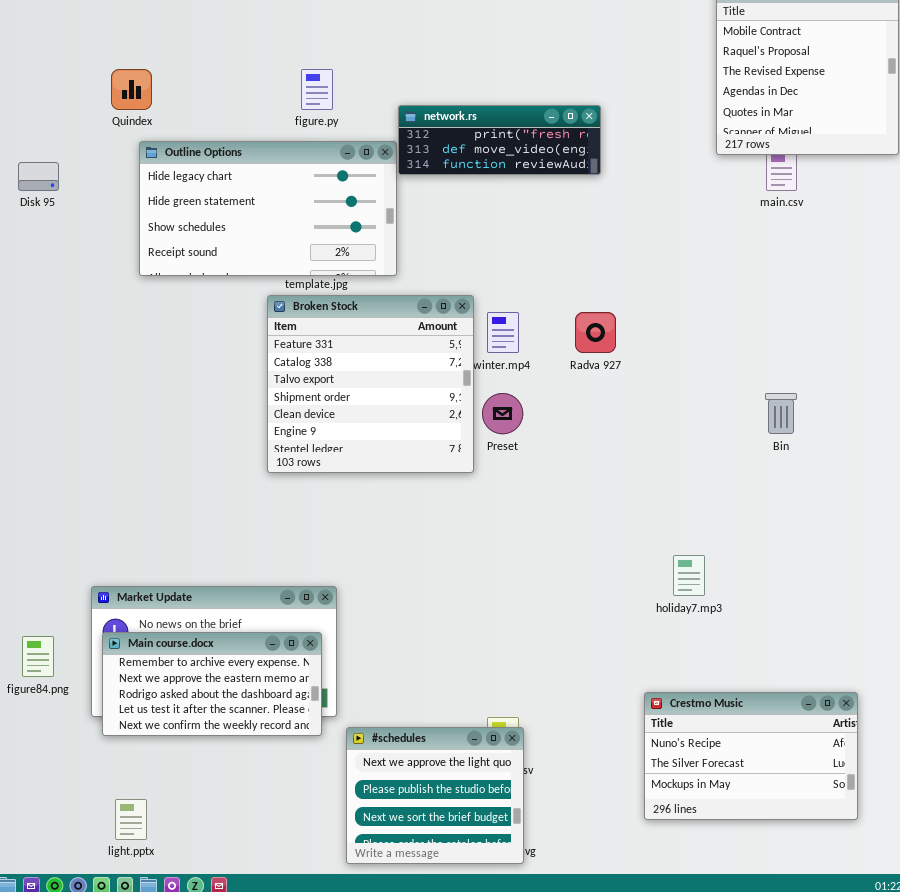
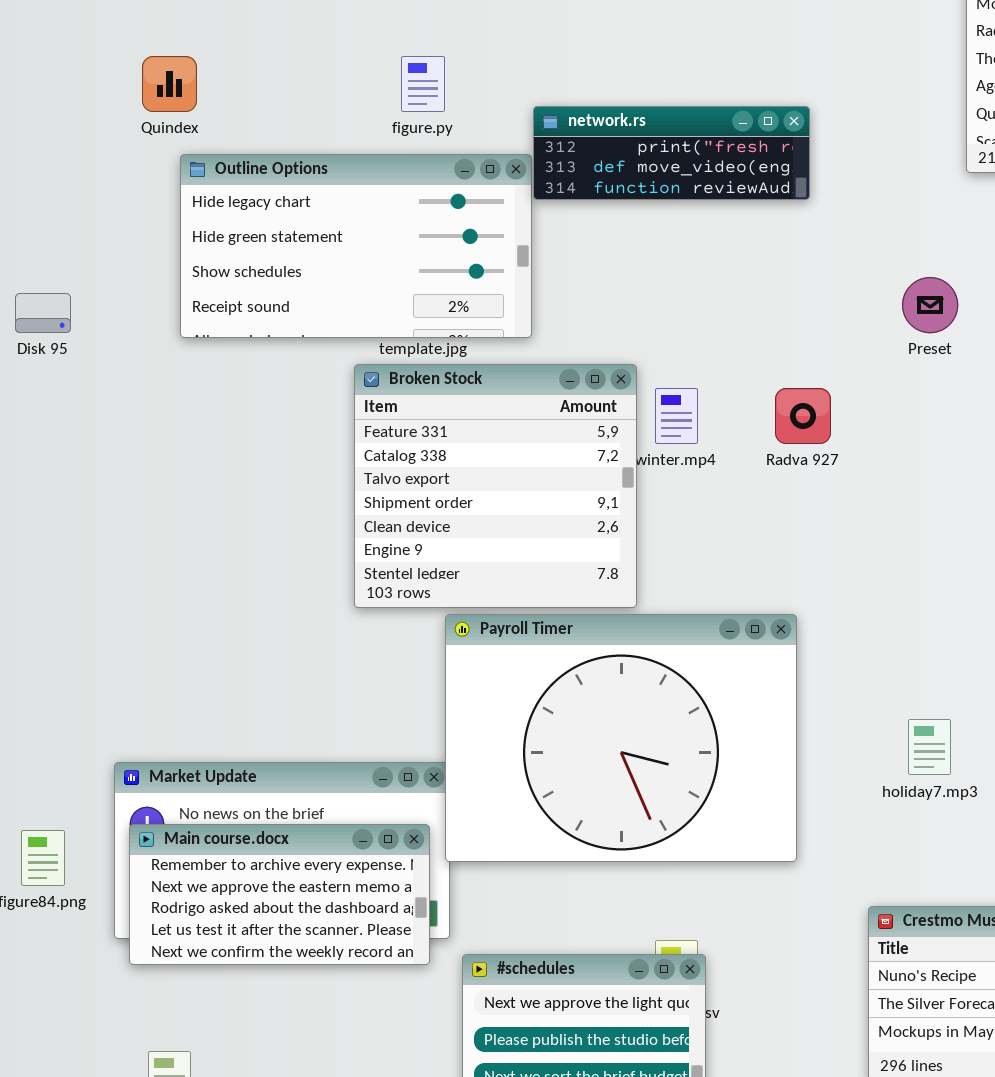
Disk 95: [18,162,59,191] -> [15,293,71,333], moved
Preset: [482,393,523,434] -> [902,277,958,333], moved
Payroll Timer: none -> [445,614,797,862], opened

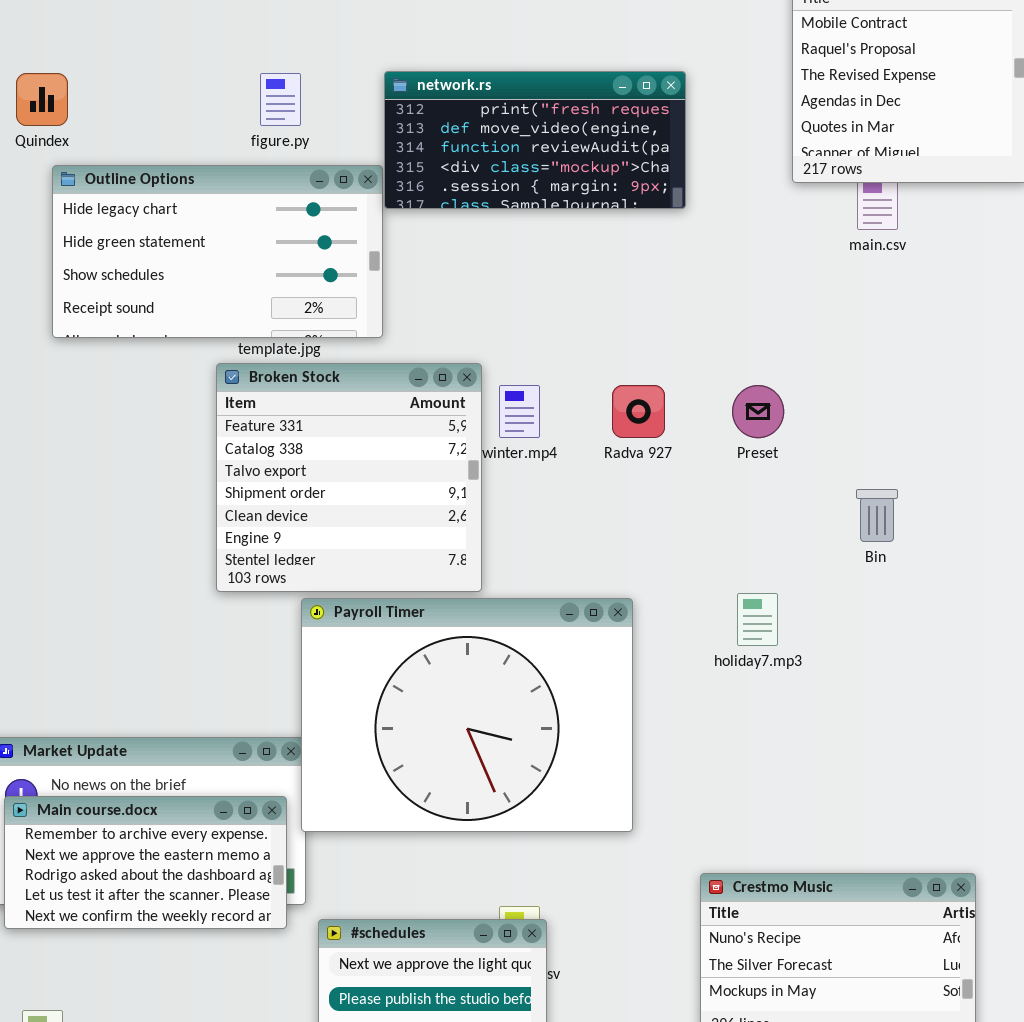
network.rs: [533,106,810,200] -> [384,71,686,209], resized
Preset: [902,277,958,333] -> [732,385,784,438], moved
holiday7.mp3: [908,719,951,775] -> [737,593,778,646], moved

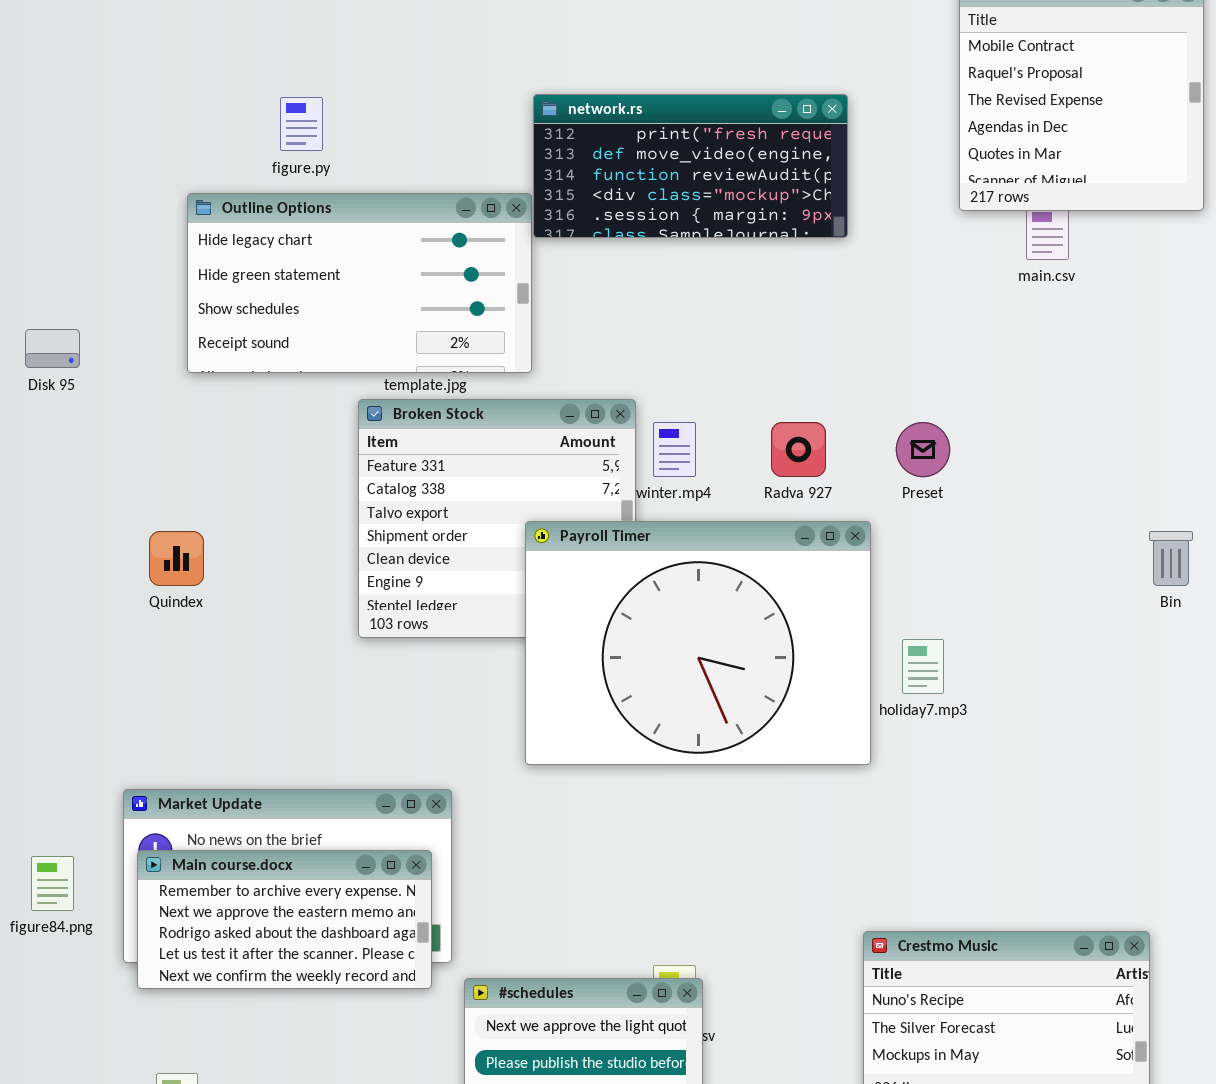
Quindex: [16,73,68,126] -> [149,531,204,586], moved
figure.py: [260,73,301,126] -> [280,97,323,151], moved
Bin: [856,489,898,542] -> [1149,531,1193,586], moved
Payroll Timer: [301,598,633,832] -> [525,521,871,765], moved

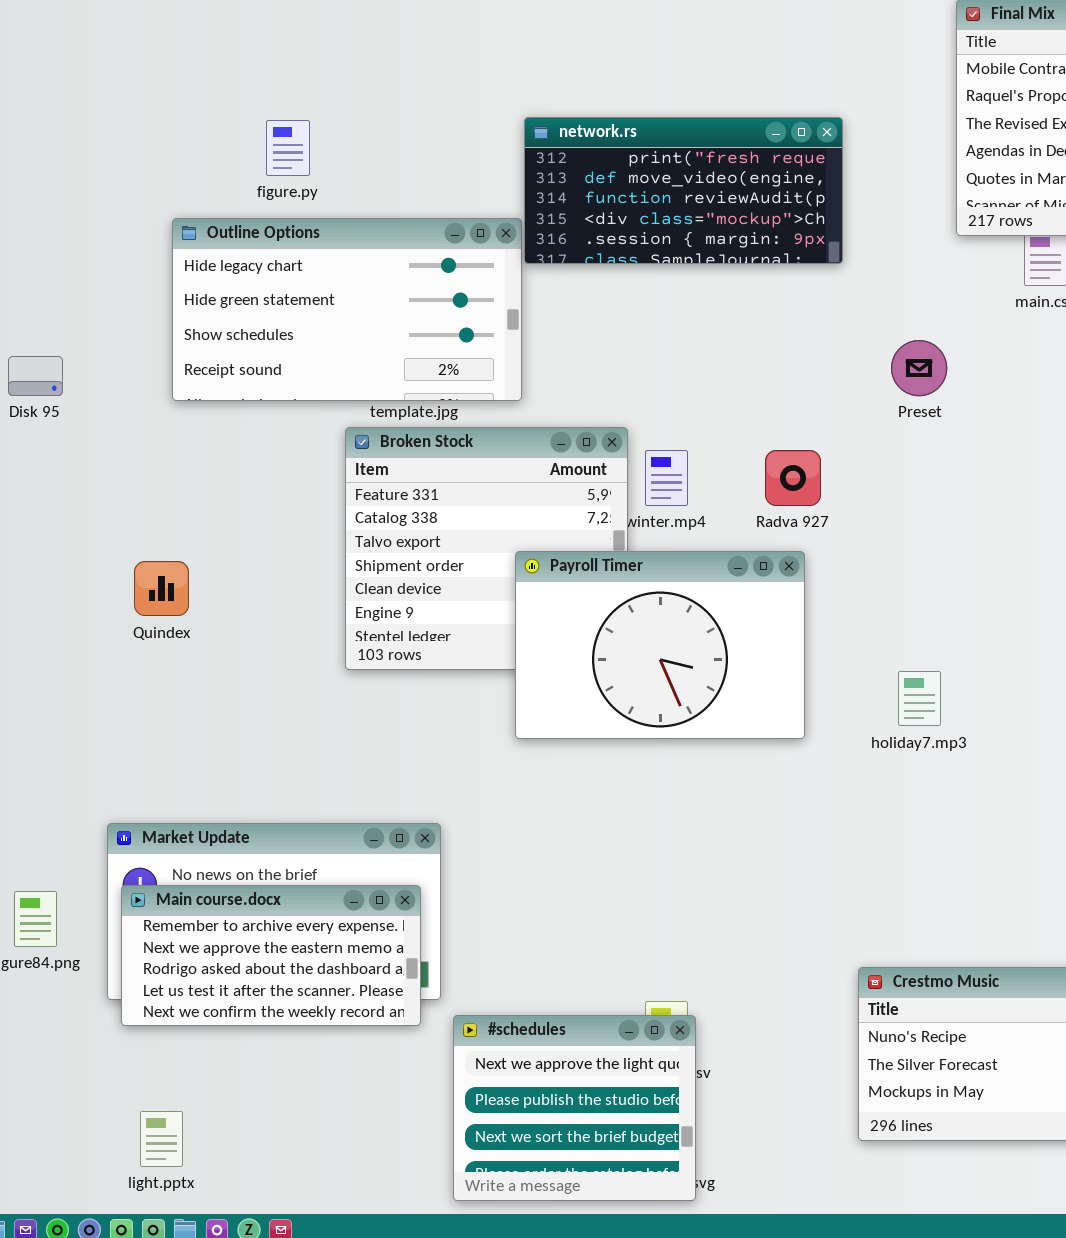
Preset: [896,422,950,477] -> [891,340,947,396], moved
Payroll Timer: [525,521,871,765] -> [515,551,805,739], resized

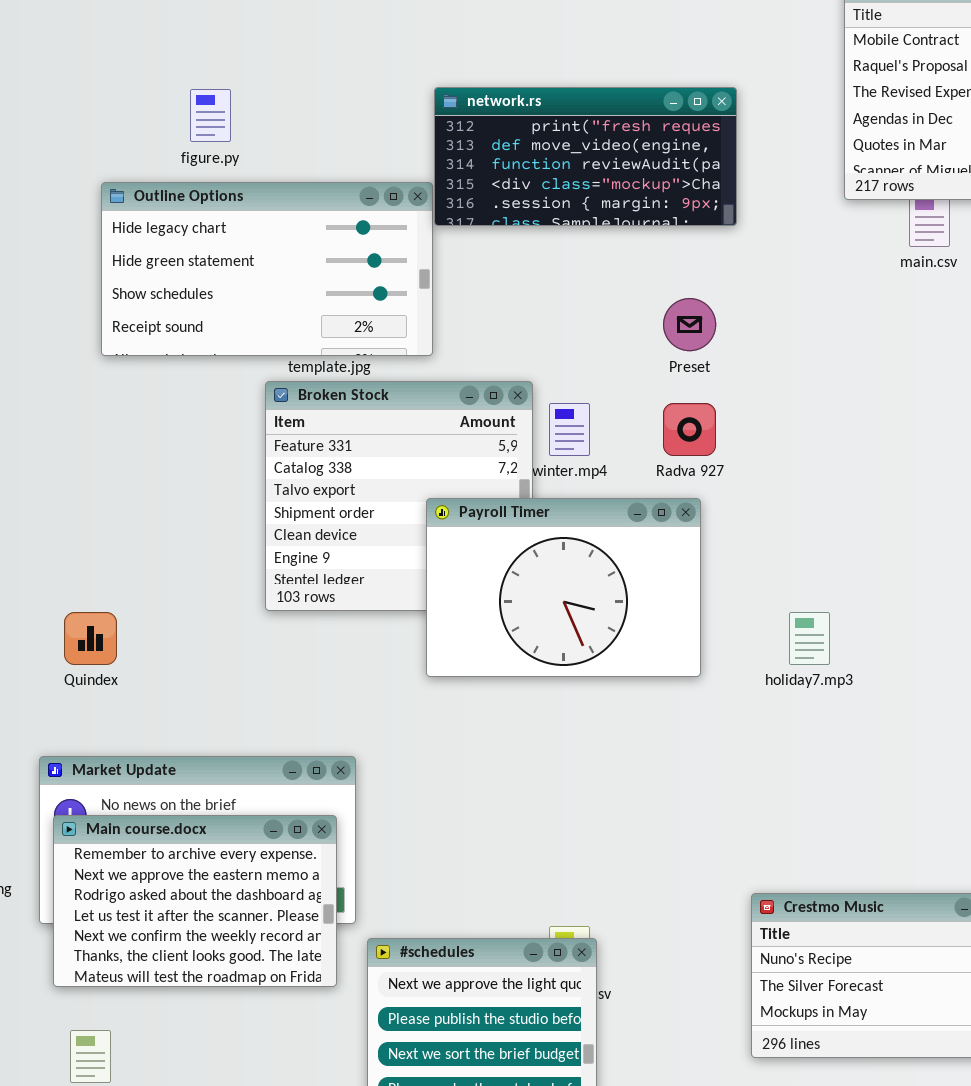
Preset: [891,340,947,396] -> [663,298,716,351], moved
Quindex: [134,561,189,616] -> [64,612,117,665], moved
Main course.docx: [121,885,421,1026] -> [53,815,337,987], resized

